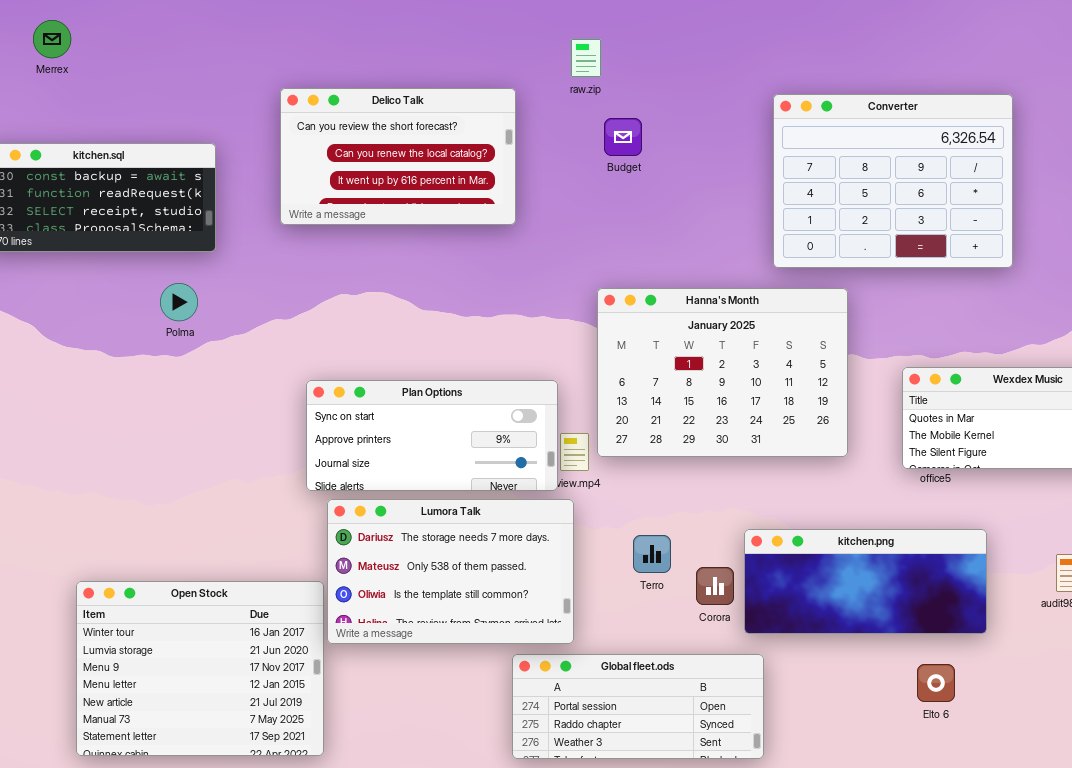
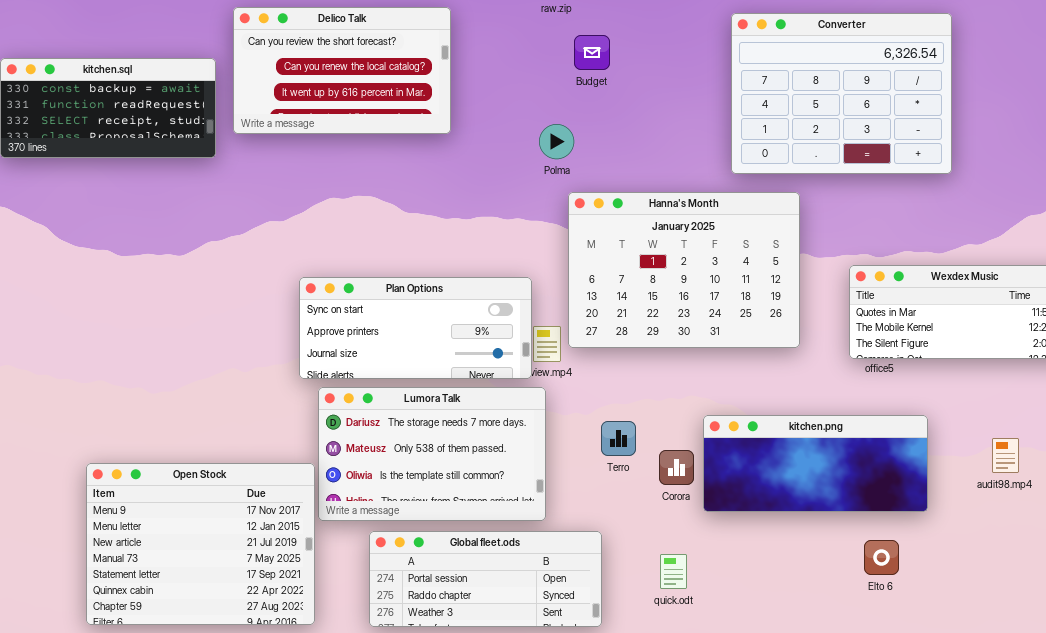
Delico Talk: [280,88,516,225] -> [233,7,451,134], moved
Polma: [160,283,198,321] -> [539,124,574,159], moved
Open Stock: [76,581,324,756] -> [86,463,315,625], scrolled down 2 rows
Global fleet.ods: [512,654,764,759] -> [369,531,602,627], moved

